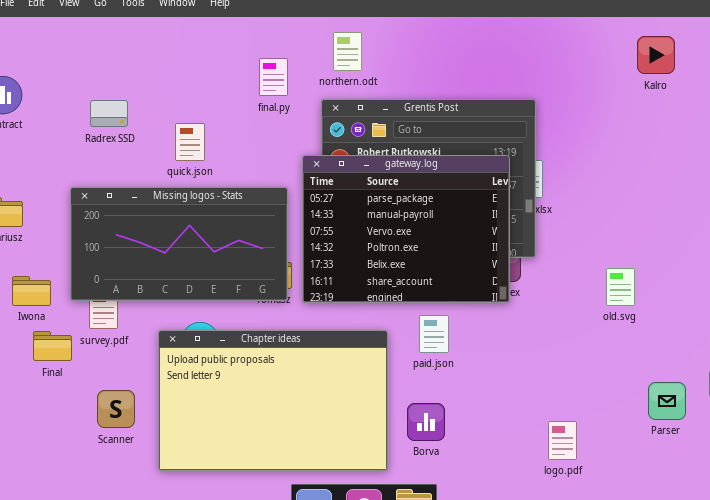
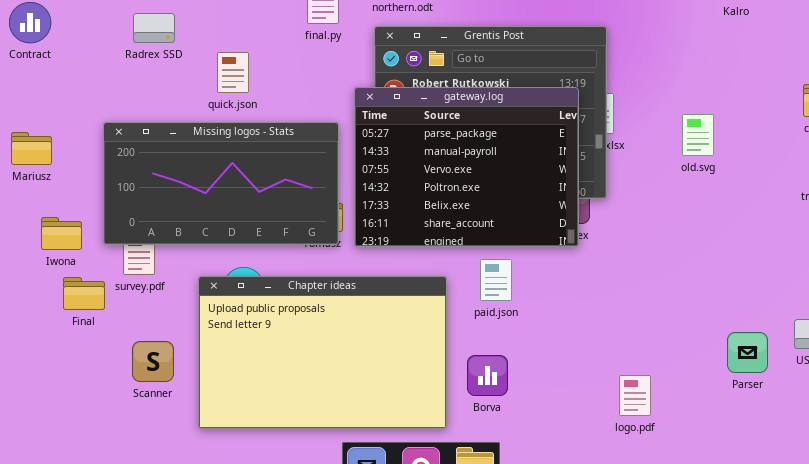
Radrex SSD: [90,100,128,127] -> [133,13,175,43], moved
old.svg: [606,268,635,306] -> [682,114,714,156], moved

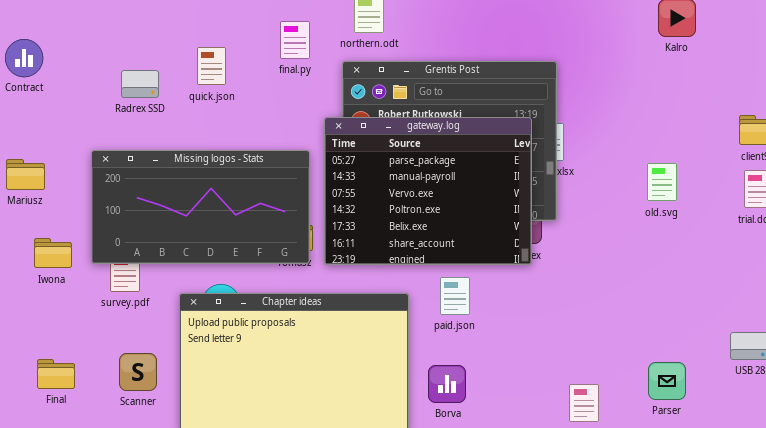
Radrex SSD: [133,13,175,43] -> [121,70,159,98], moved
quick.json: [217,52,249,93] -> [197,47,226,85], moved
old.svg: [682,114,714,156] -> [647,163,677,201], moved
Final: [63,277,105,310] -> [37,359,75,389], moved
Parser: [727,332,768,373] -> [648,362,686,400], moved

